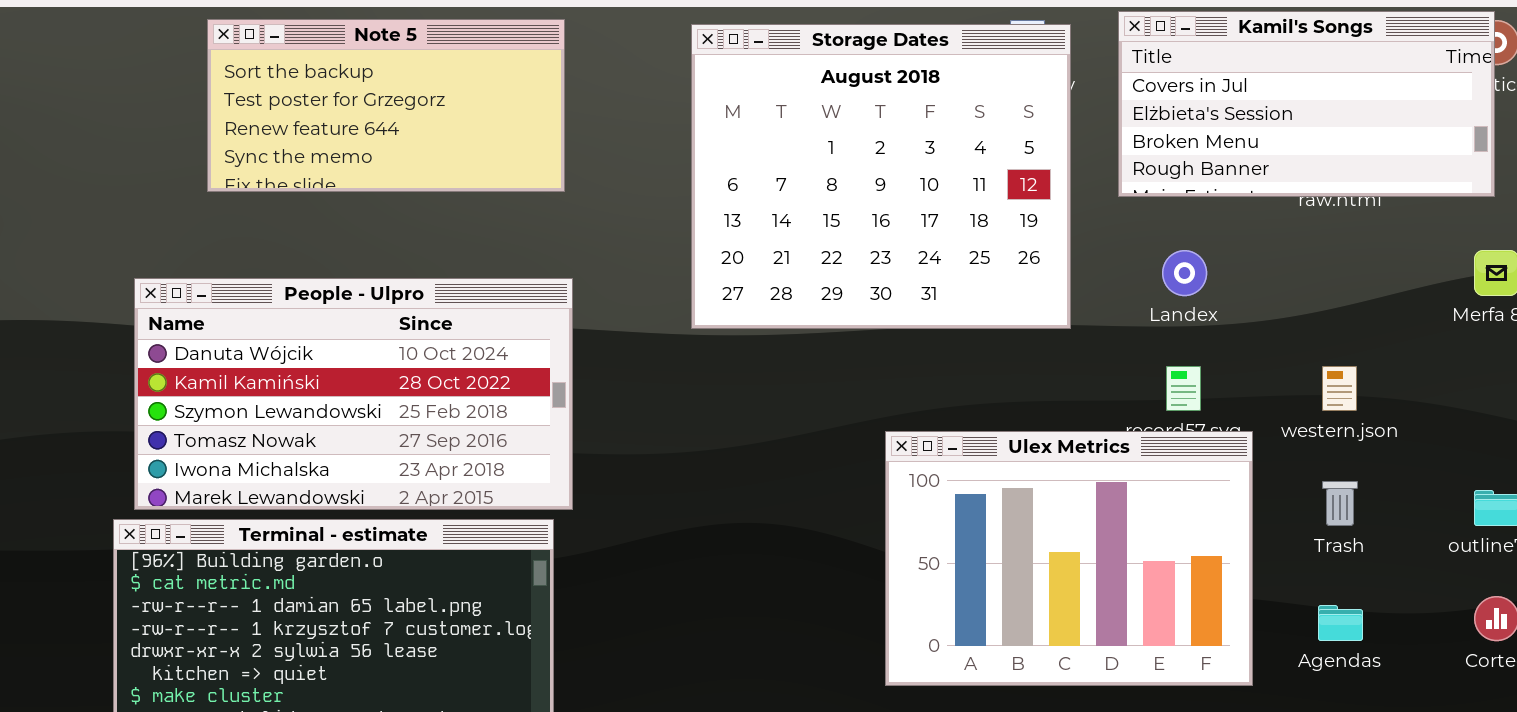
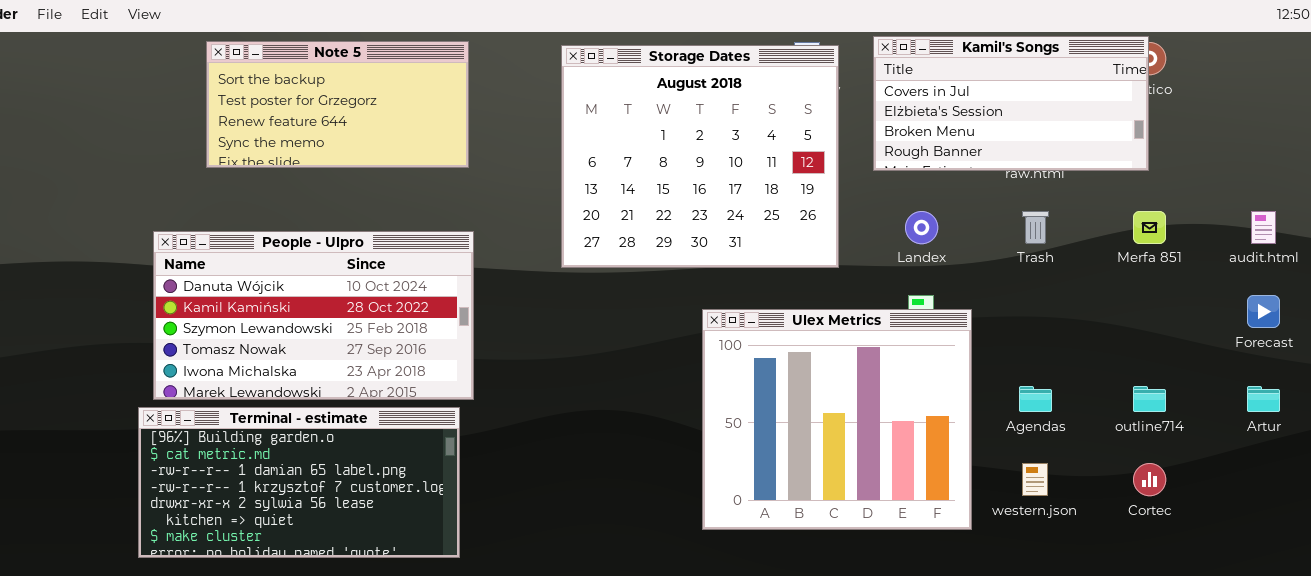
western.json: [1322,366,1357,411] -> [1022,463,1048,496], moved
Ulex Metrics: [885,431,1253,686] -> [702,309,972,530], resized
Trash: [1322,481,1358,526] -> [1022,211,1049,244], moved
Agendas: [1318,605,1363,641] -> [1019,386,1052,412], moved

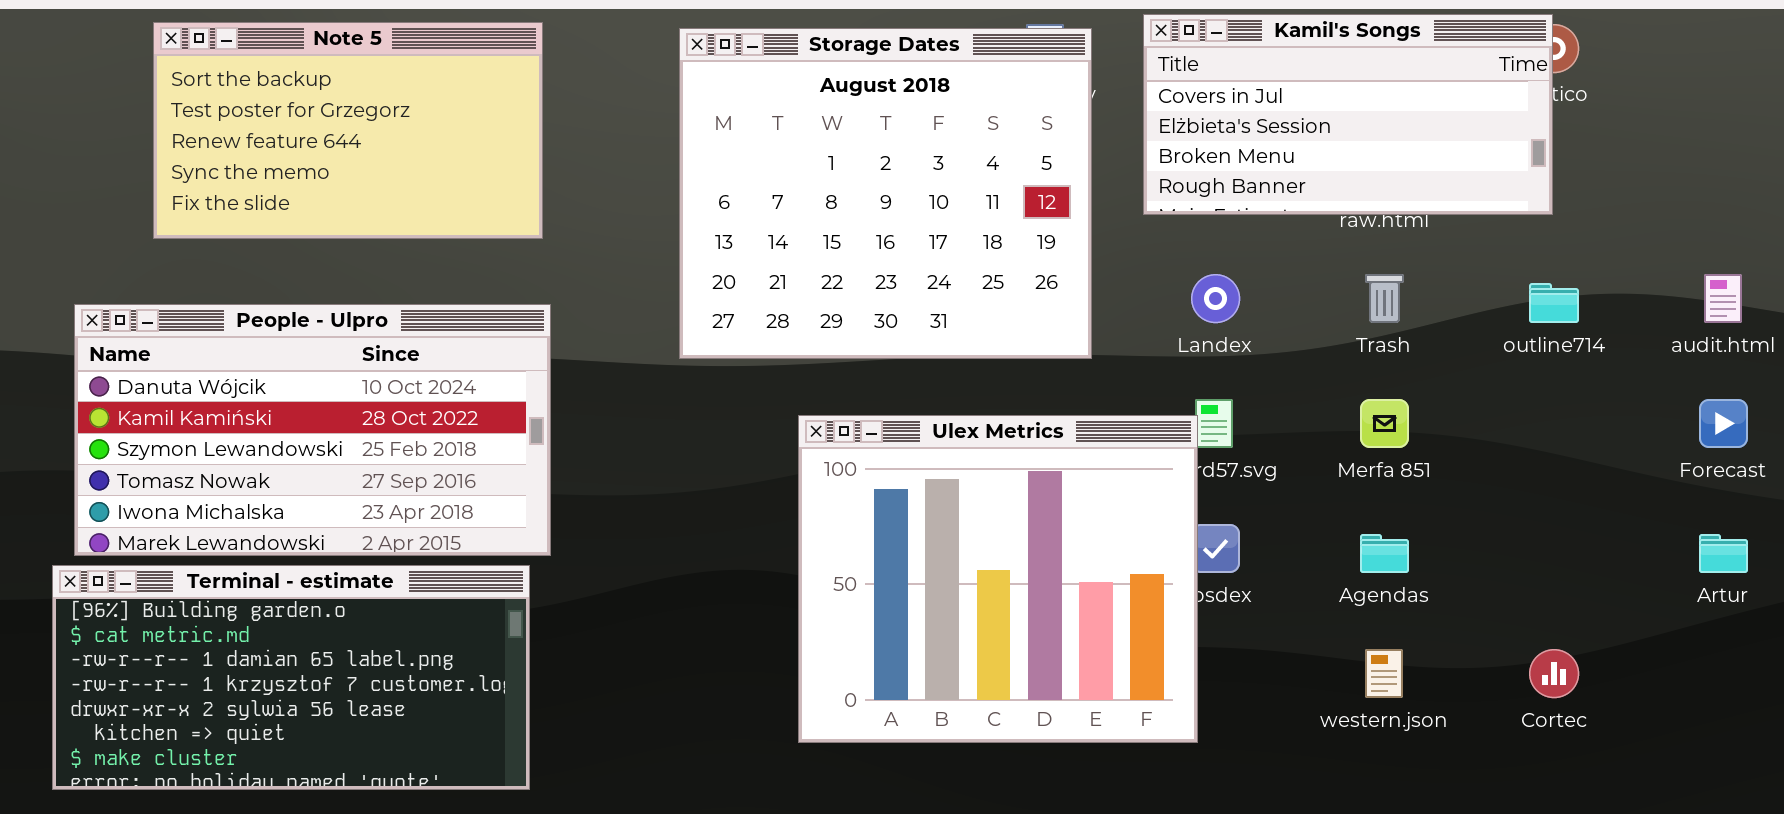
Note 5: [206,41,469,168] -> [153,22,543,239], resized
Merfa 851: [1133,211,1166,244] -> [1360,399,1409,448], moved
Ulex Metrics: [702,309,972,530] -> [798,415,1198,743], moved
outline714: [1133,386,1166,412] -> [1529,283,1579,323], moved

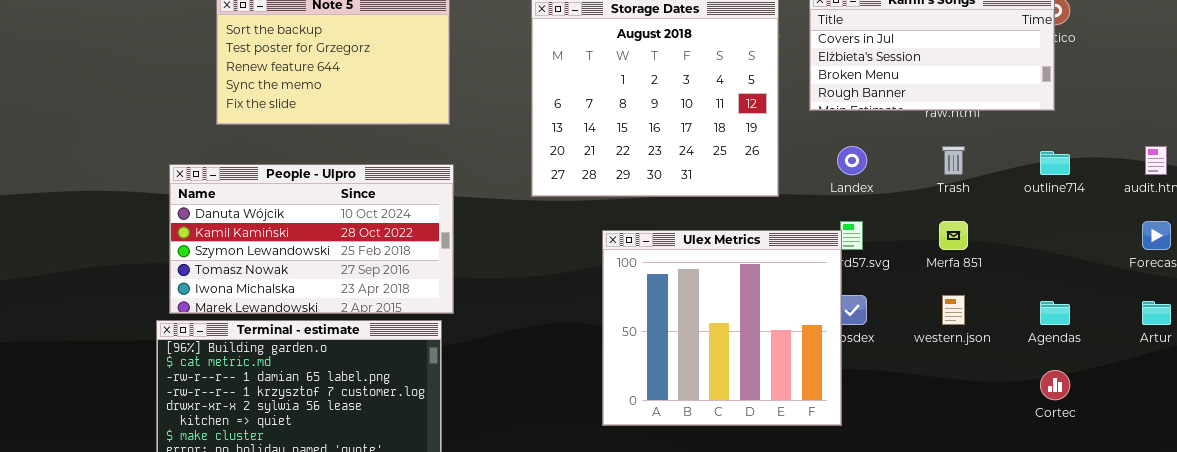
Agendas: [1360,534,1409,573] -> [1040,301,1070,325], moved
western.json: [1365,649,1403,698] -> [942,295,965,325], moved

